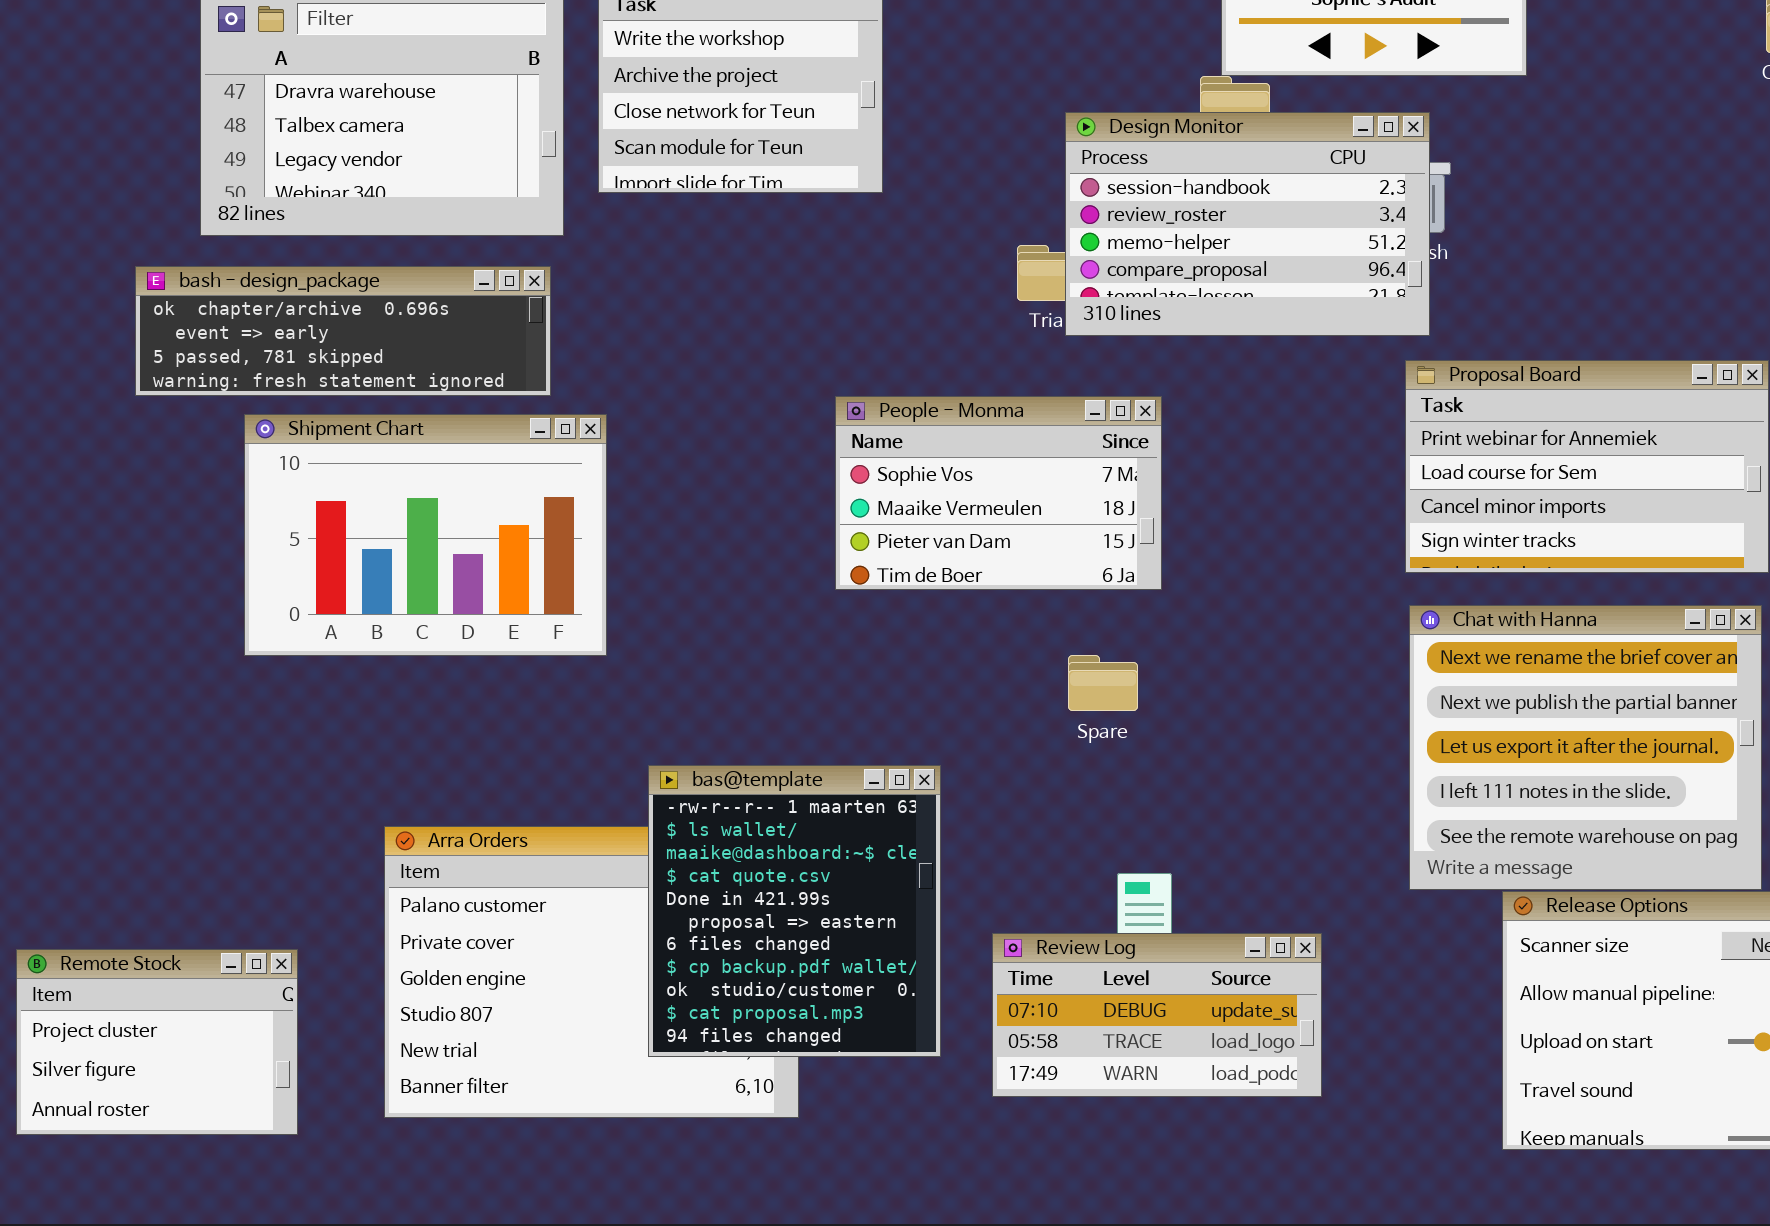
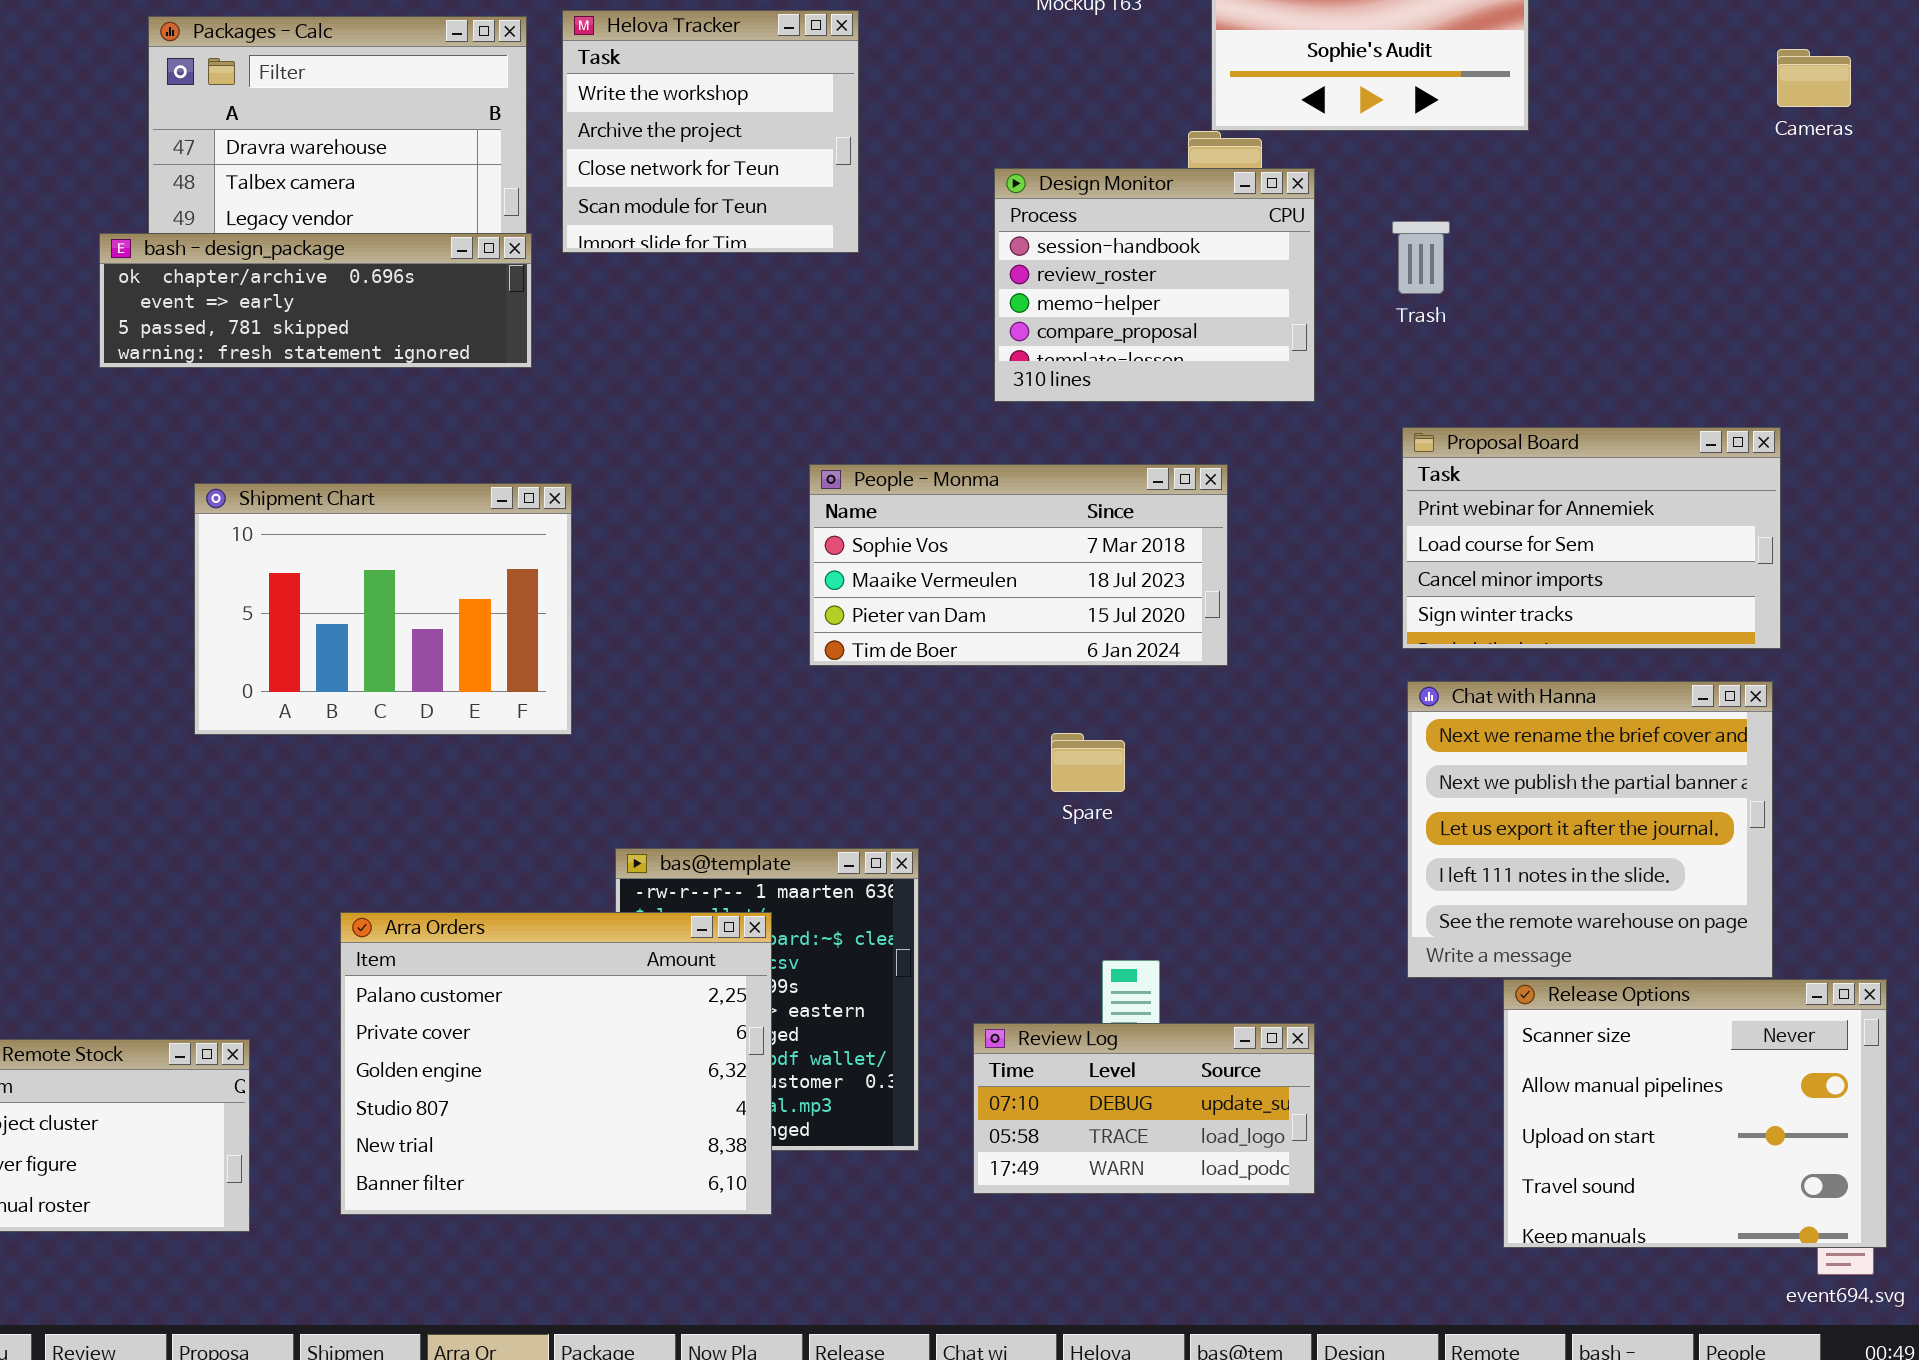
Design Monitor: [1065,112,1430,336] -> [994,168,1315,402], moved, resized
bash - design_package: [135,266,551,396] -> [99,233,532,368], moved
People - Monma: [835,396,1162,590] -> [809,464,1228,666], resized
Arra Orders: [384,826,799,1118] -> [340,912,772,1215], raised

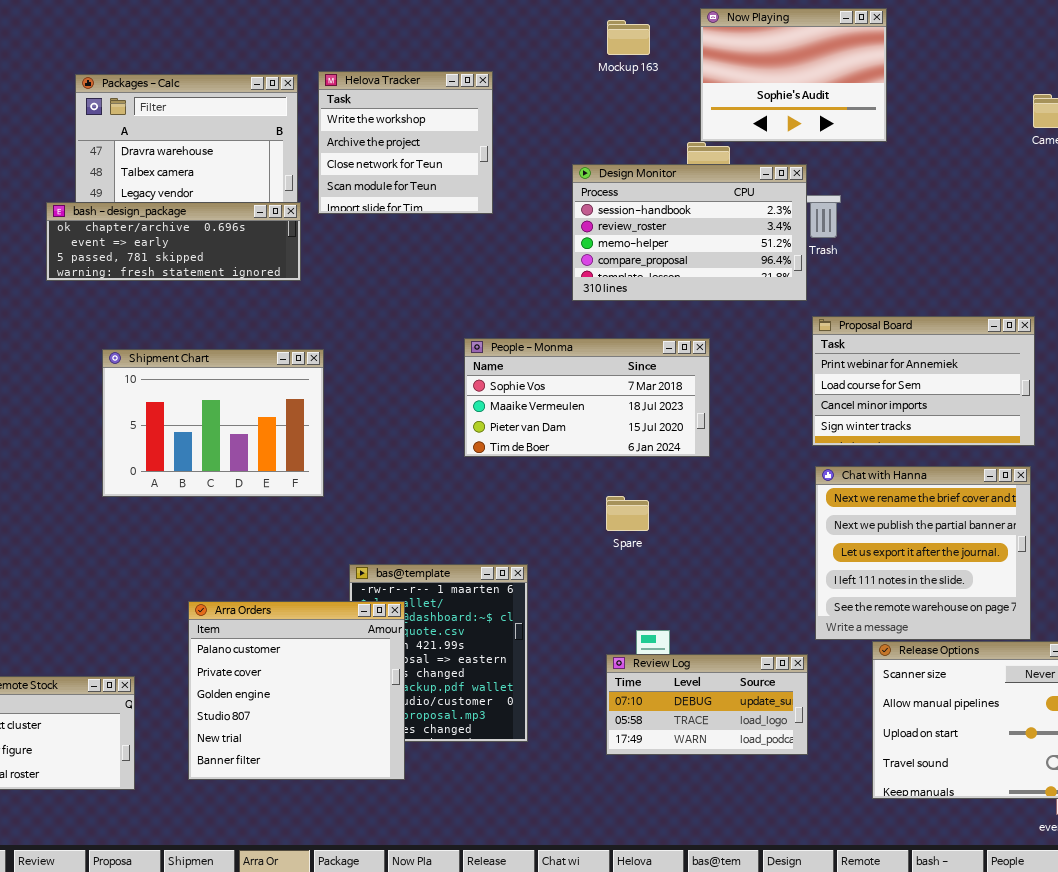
Design Monitor: [994,168,1315,402] -> [572,164,807,301], resized
Arra Orders: [340,912,772,1215] -> [188,601,405,780], resized
Review Log: [973,1023,1315,1194] -> [606,654,808,755], moved

